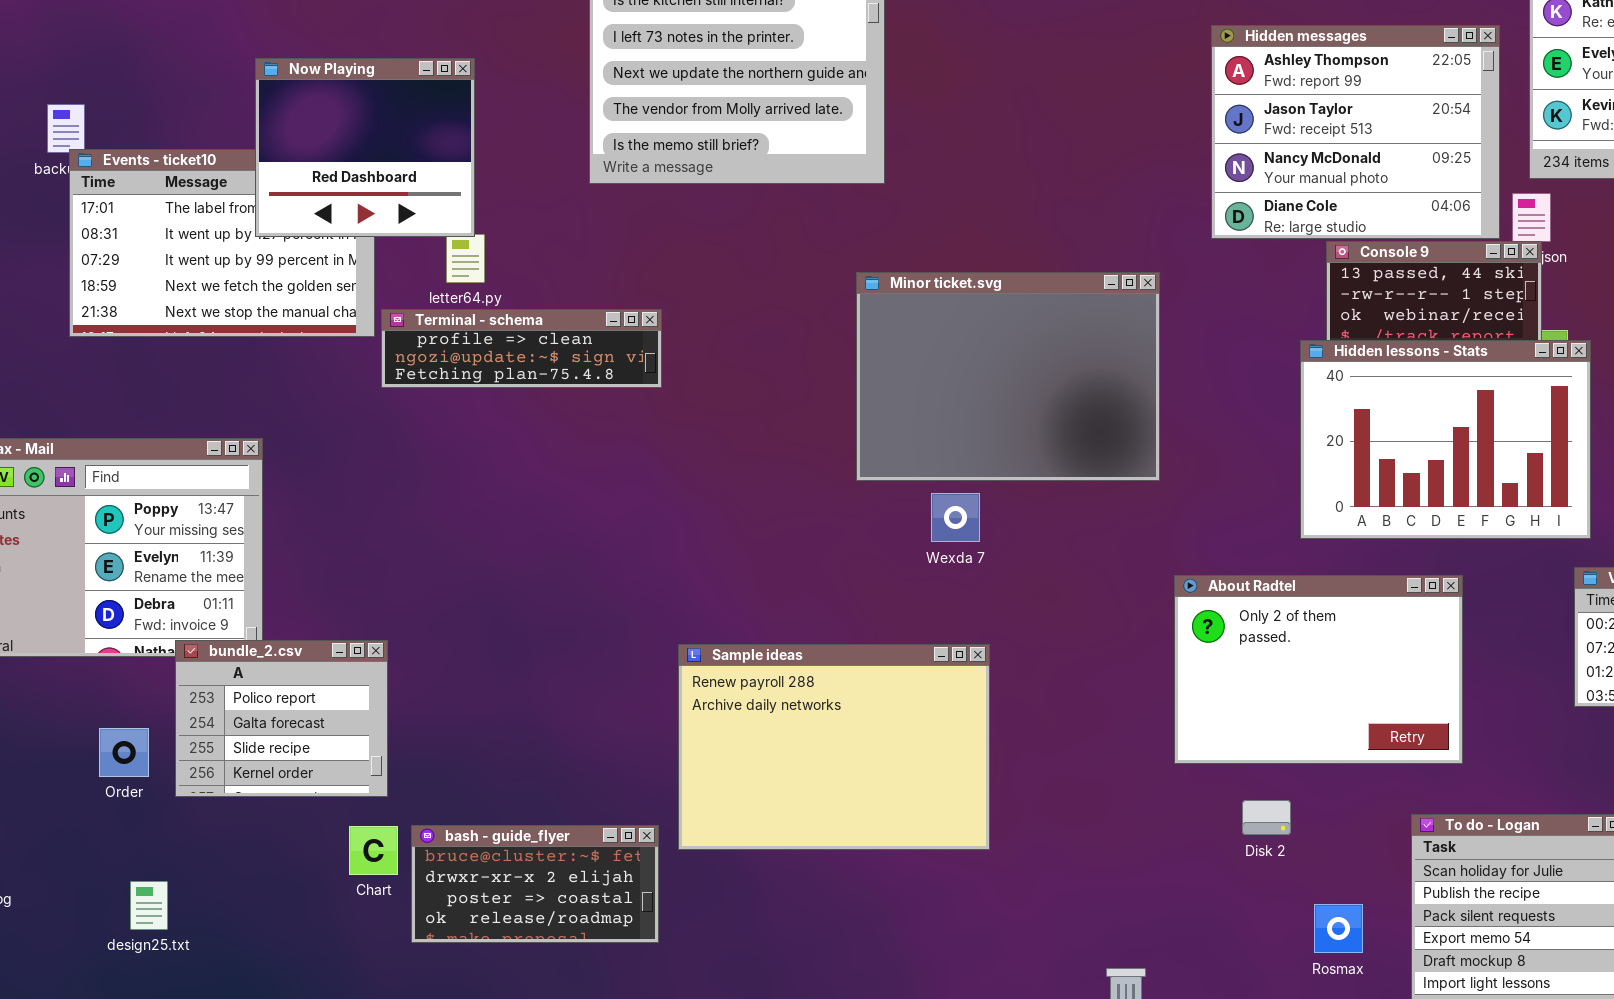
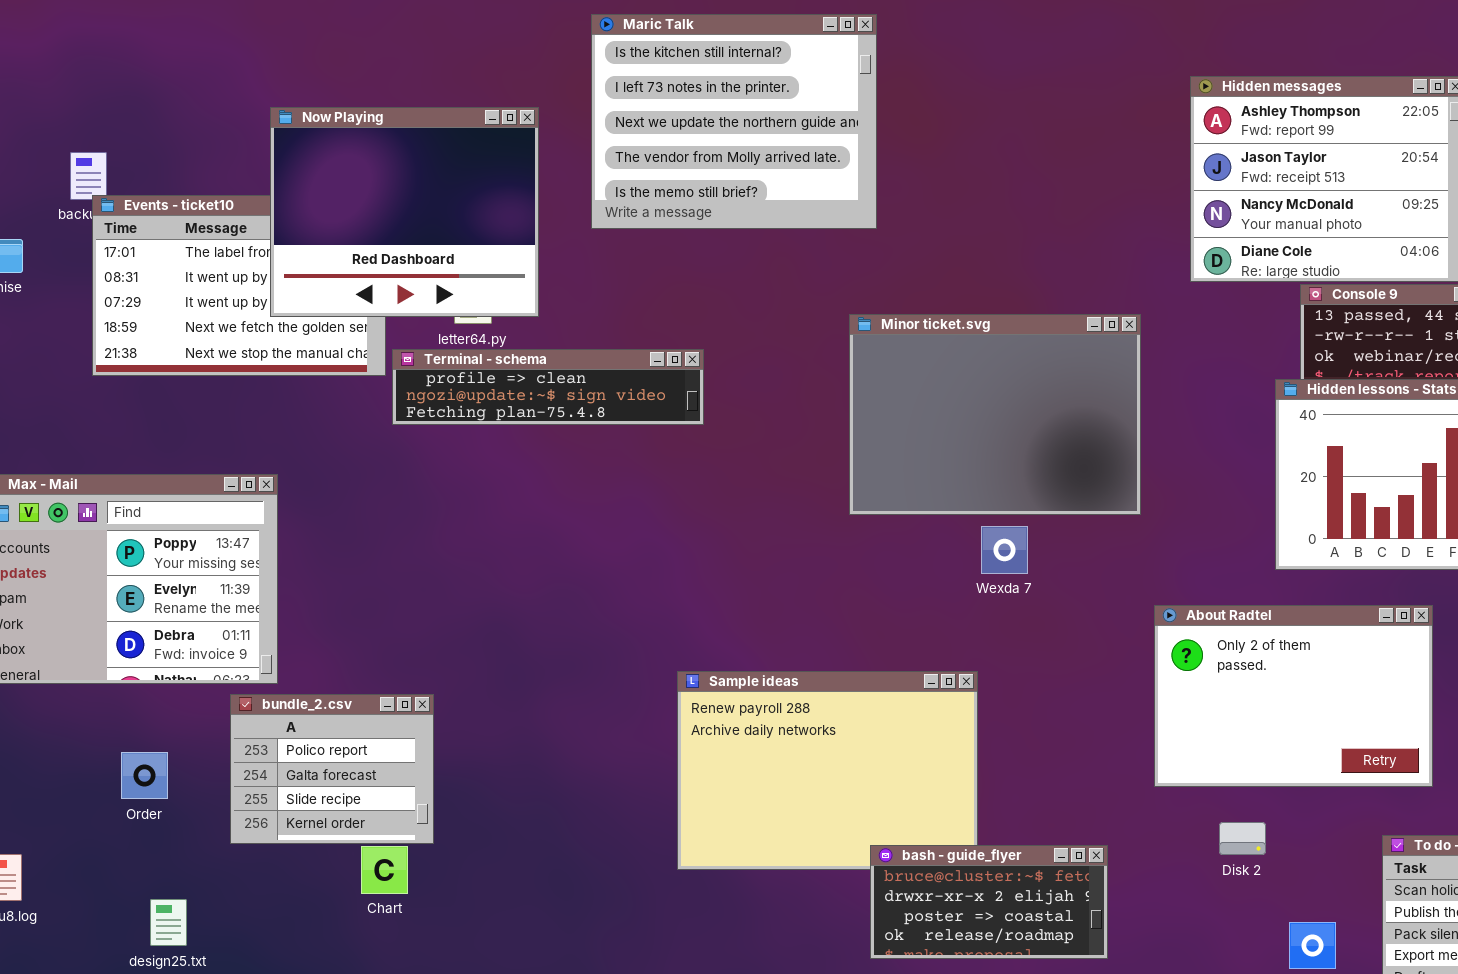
Now Playing: [255,58,475,237] -> [270,107,539,317], resized
Terminal - schema: [381,309,662,388] -> [392,349,704,425], resized
Wexda 7: [931,493,980,542] -> [981,526,1028,574], moved
bundle_2.csv: [175,640,388,797] -> [230,694,434,844], moved
bash - guide_flyer: [411,825,659,943] -> [870,845,1108,959], moved

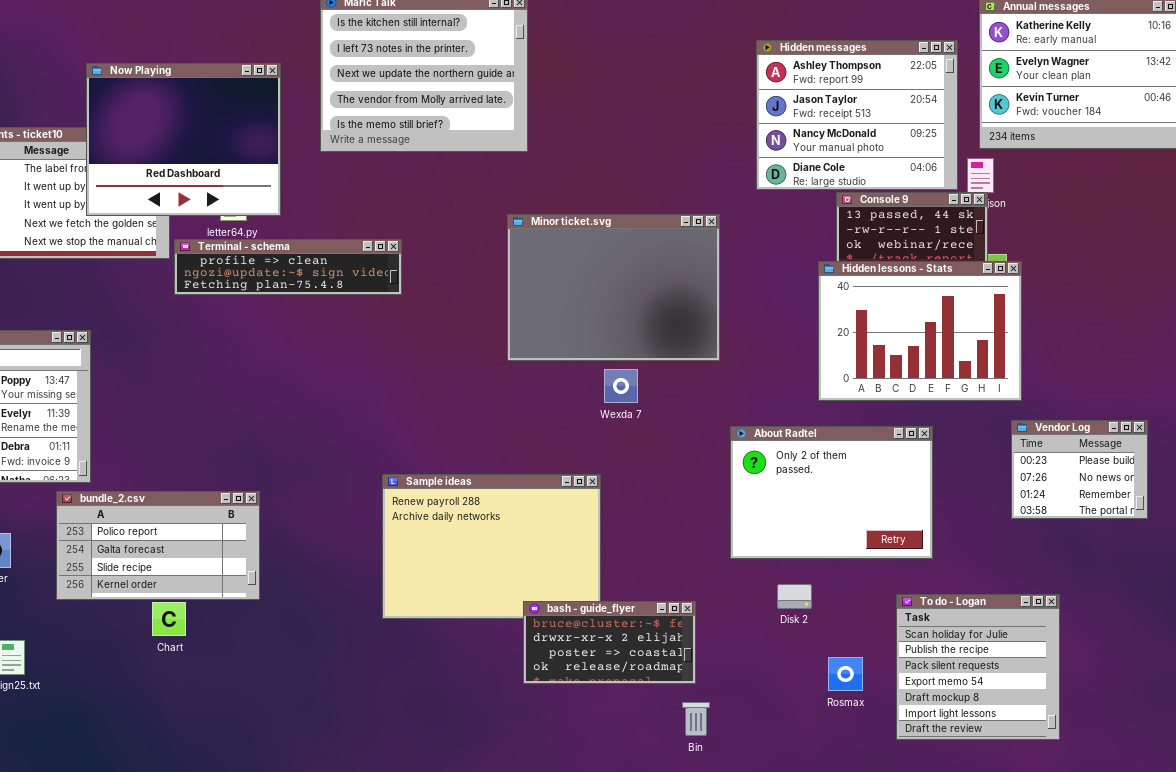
bundle_2.csv: [230,694,434,844] -> [56,491,260,600], resized

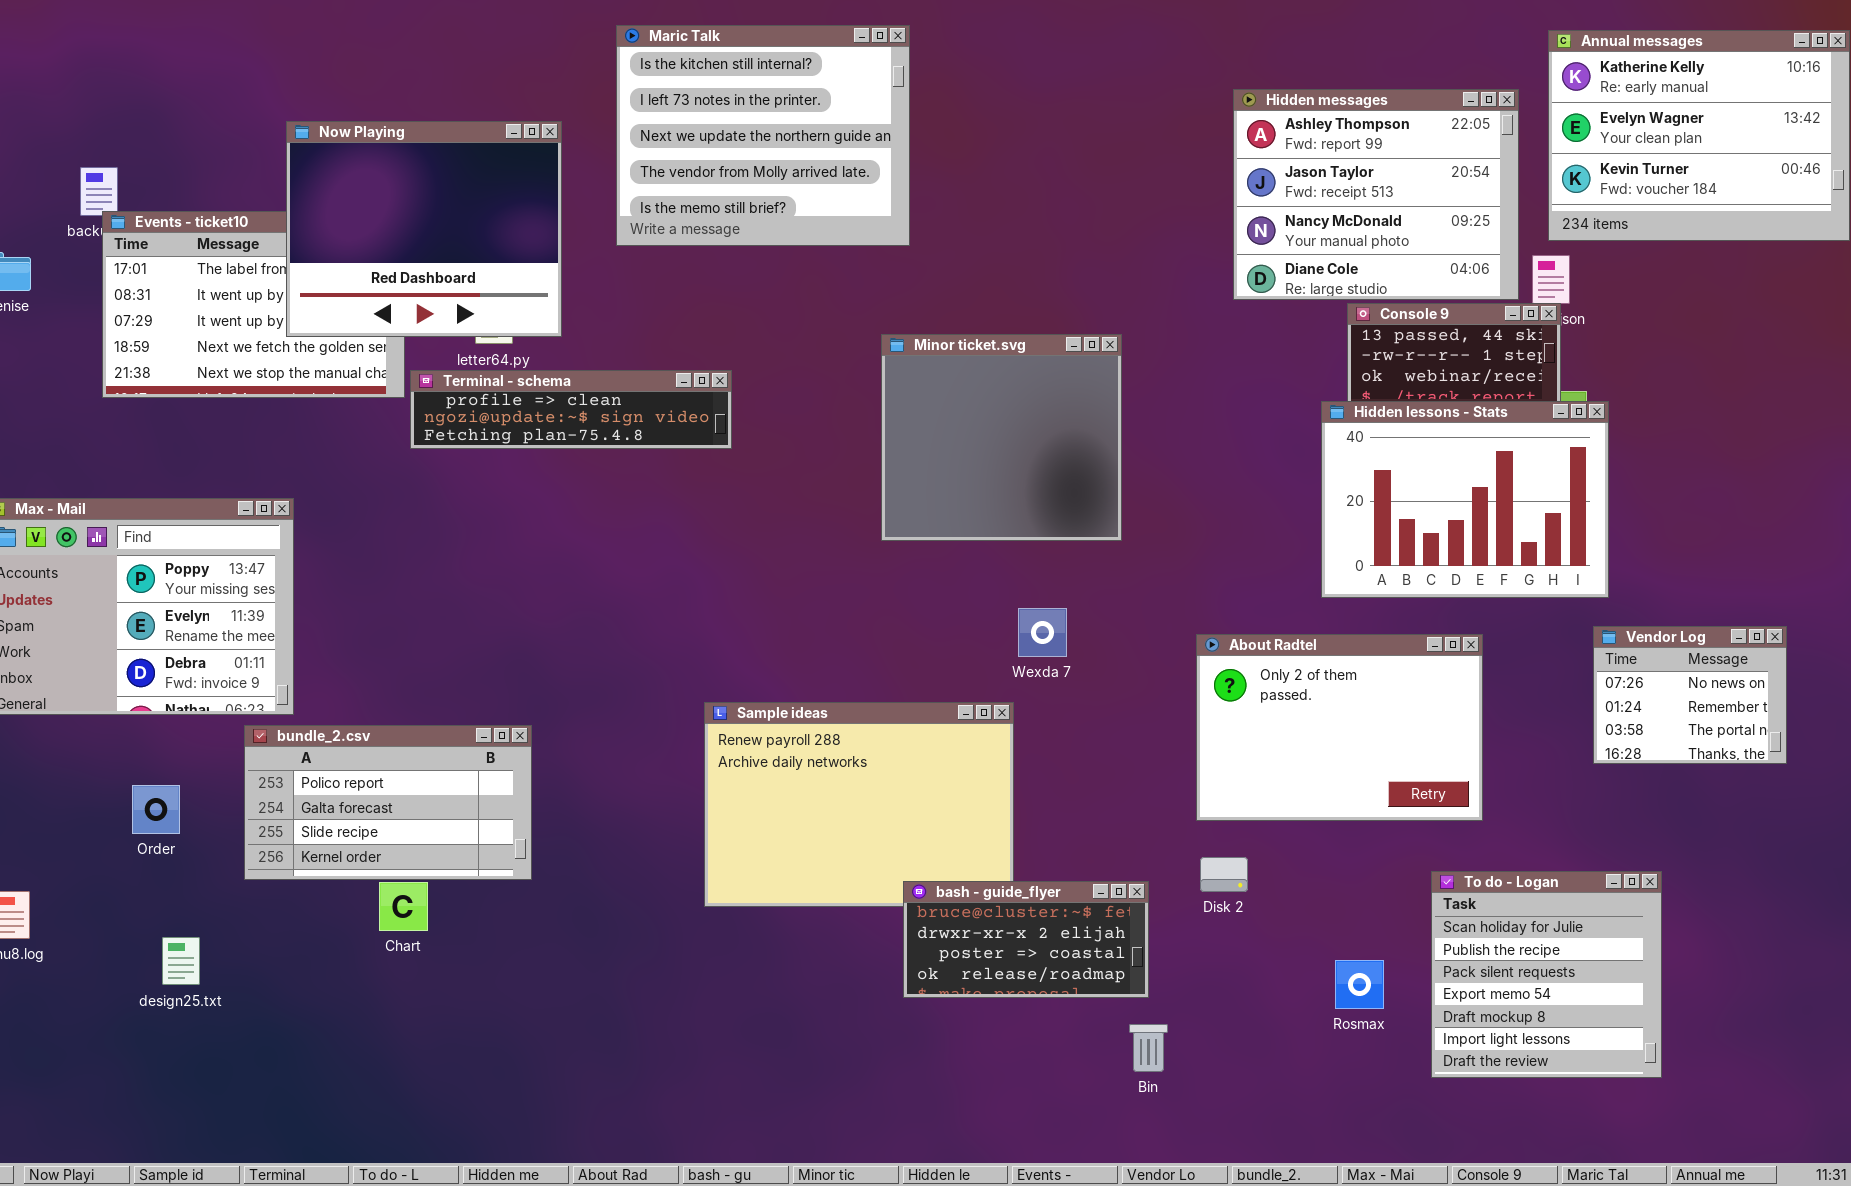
Minor ticket.svg: [507,214,720,361] -> [881,334,1122,541], resized
Wexda 7: [604,369,638,403] -> [1018,608,1067,657], moved
Vendor Log: [1011,420,1148,519] -> [1593,626,1787,764], scrolled down 1 row
Disk 2: [777,584,812,609] -> [1200,857,1248,892], moved

